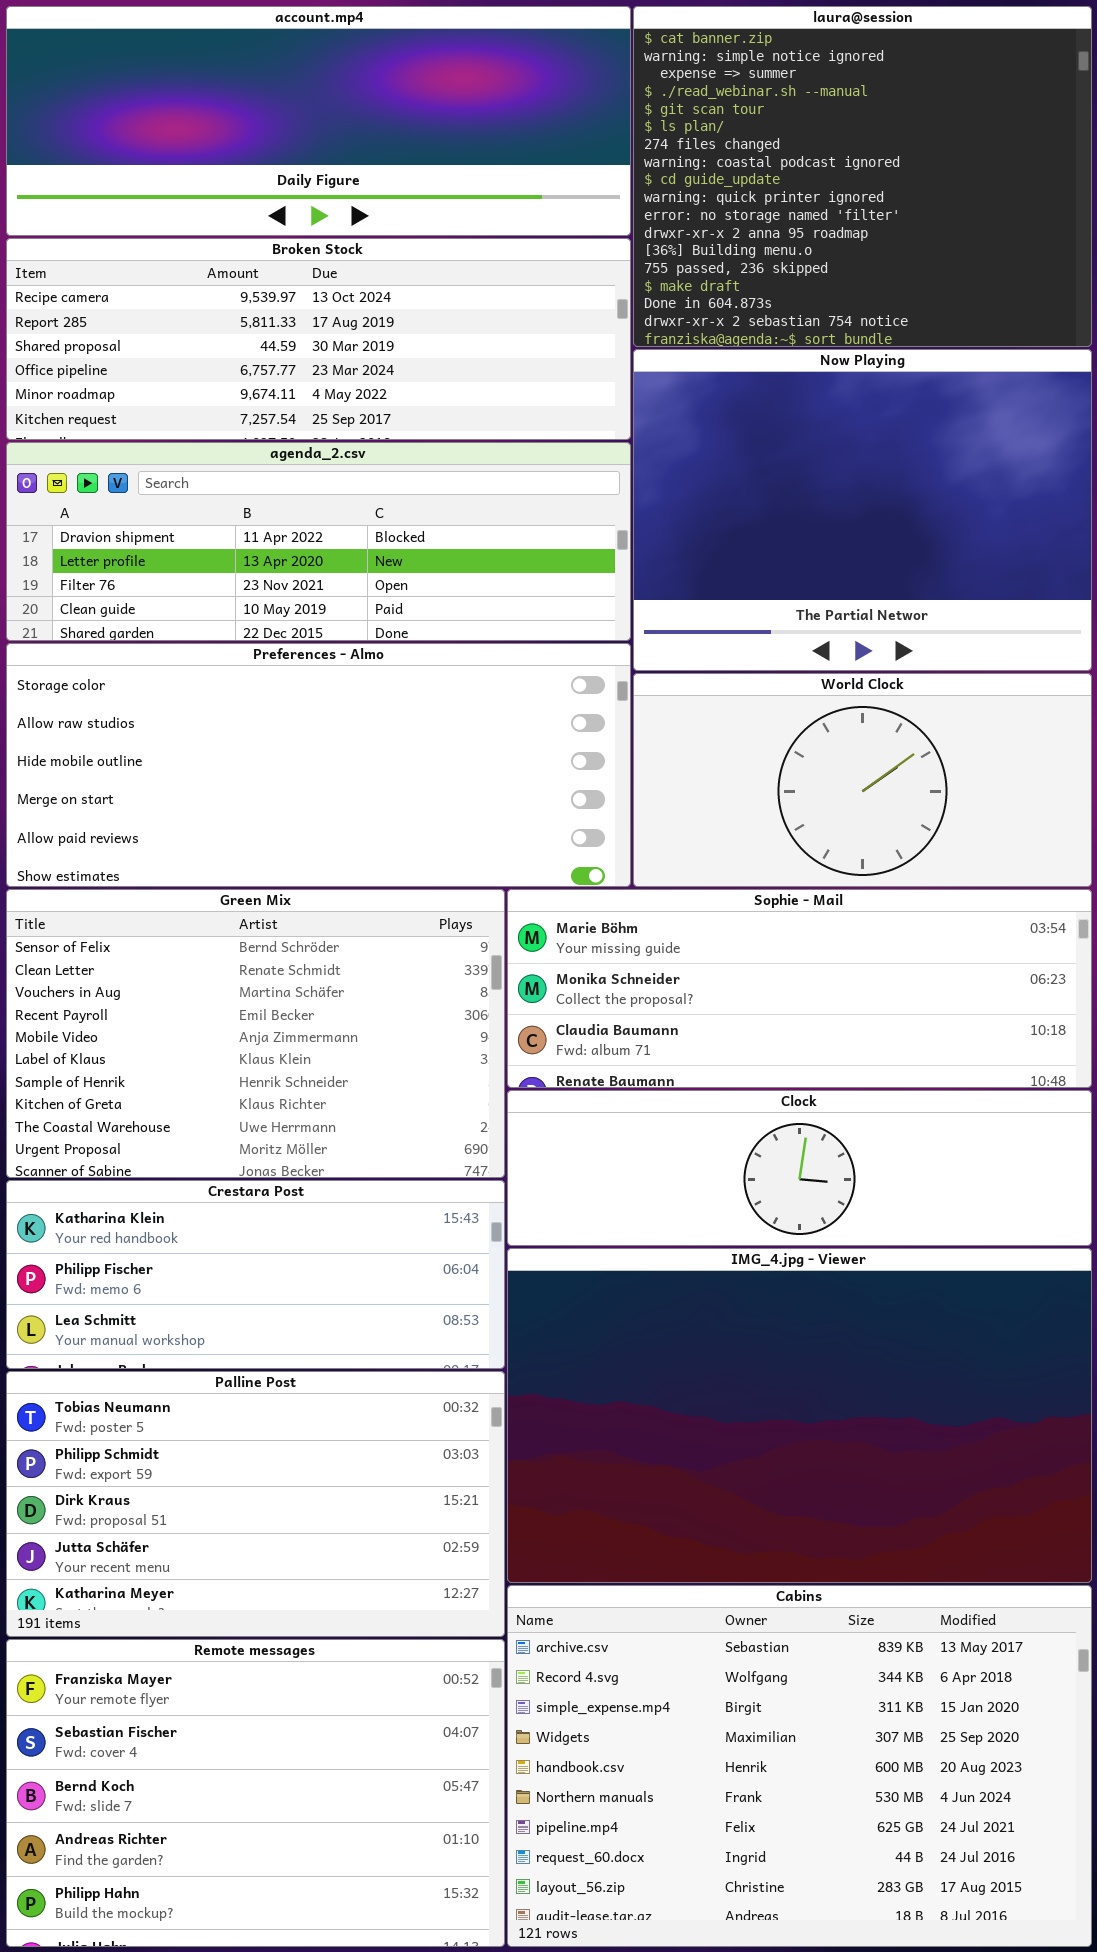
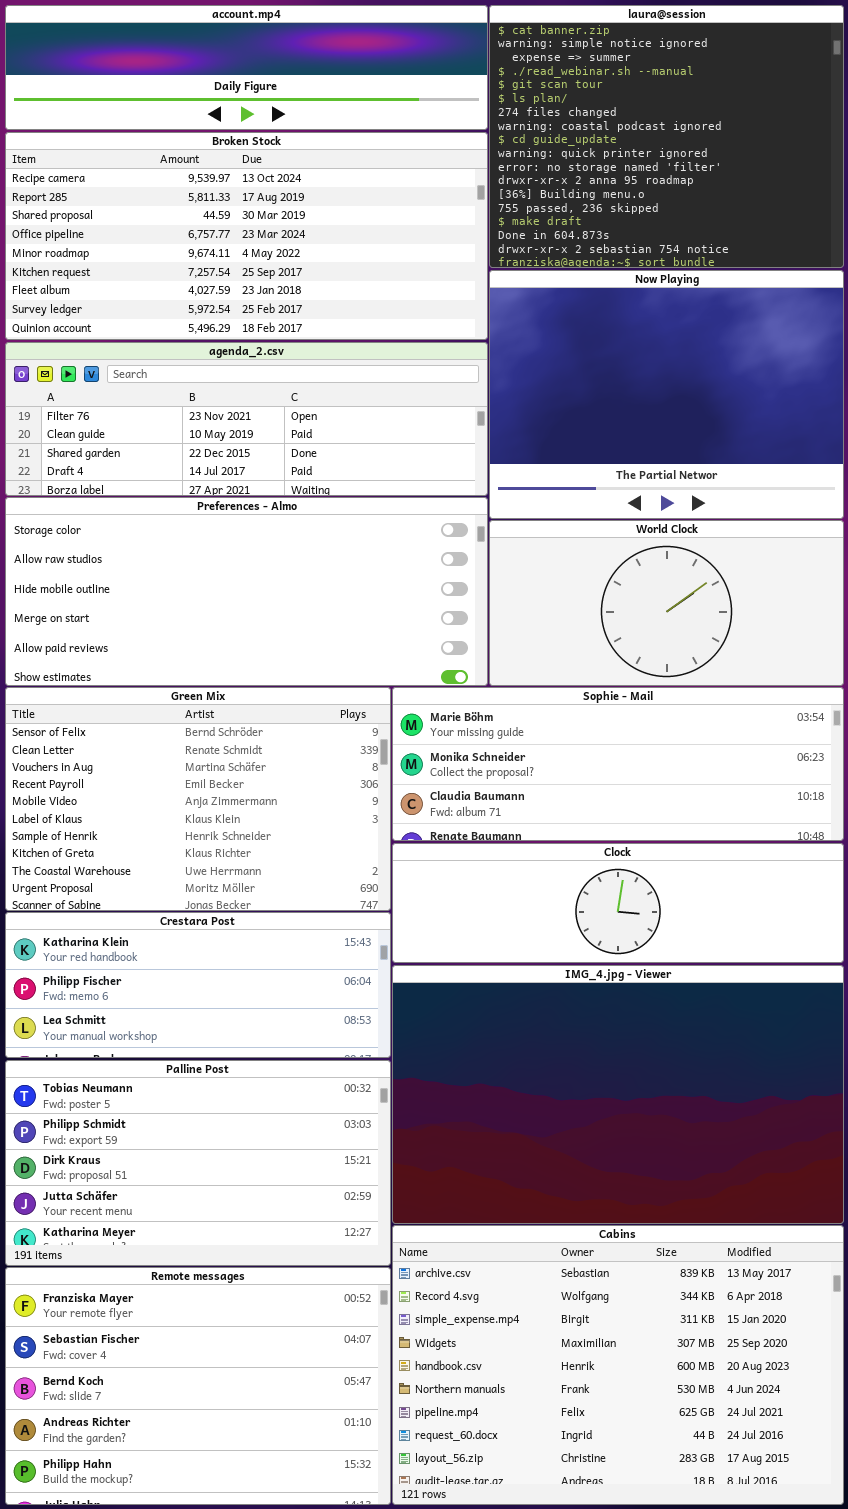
account.mp4: [6,6,631,236] -> [5,5,488,130], resized
Broken Stock: [6,238,631,440] -> [5,132,488,340], resized
agenda_2.csv: [6,442,631,641] -> [5,342,488,496], scrolled down 2 rows

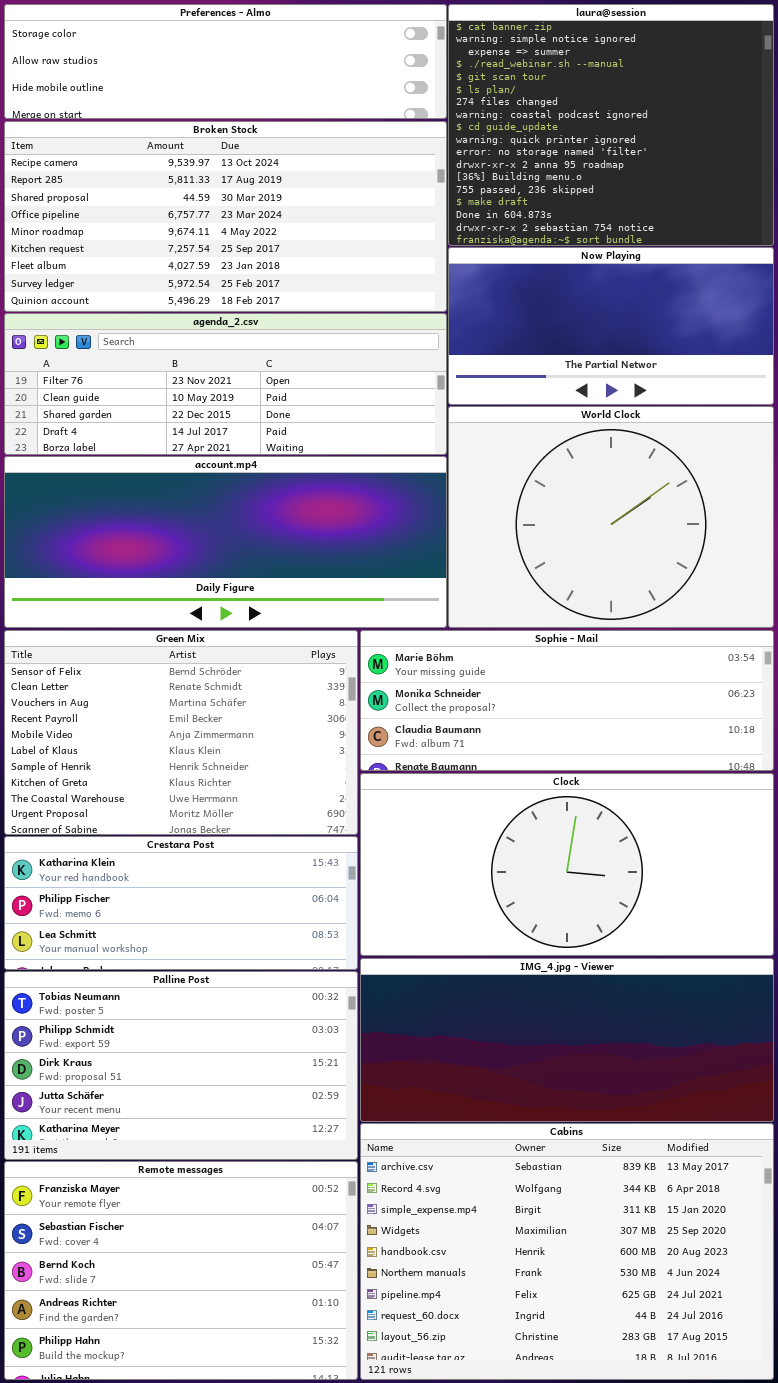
account.mp4: [5,5,488,130] -> [4,456,447,628], moved, resized
Now Playing: [489,270,844,519] -> [448,247,774,405], resized
Preferences - Almo: [5,497,488,686] -> [4,4,447,119], moved, resized
World Clock: [489,520,844,686] -> [448,406,774,628], resized
Clock: [392,843,844,963] -> [360,773,774,956], resized
IMG_4.jpg - Viewer: [392,965,844,1224] -> [360,958,774,1122], resized

